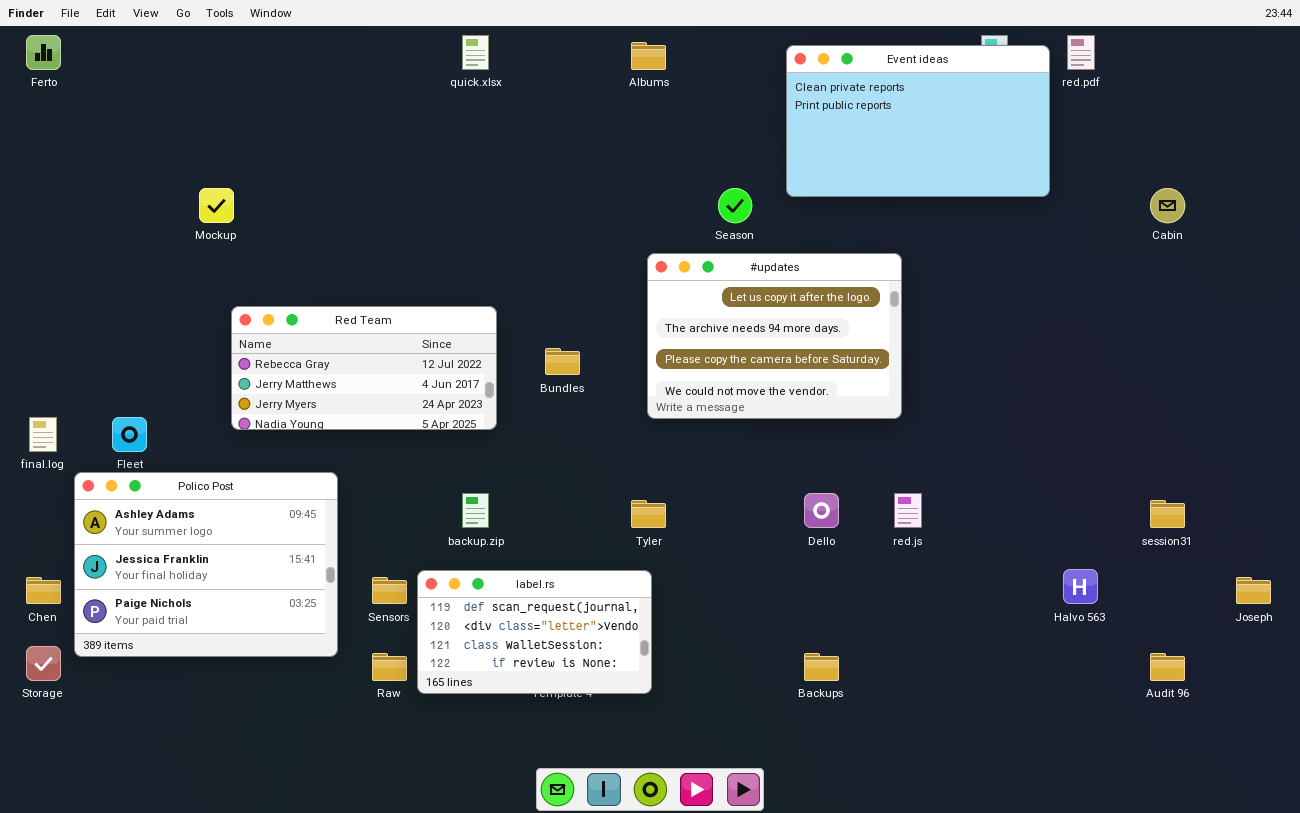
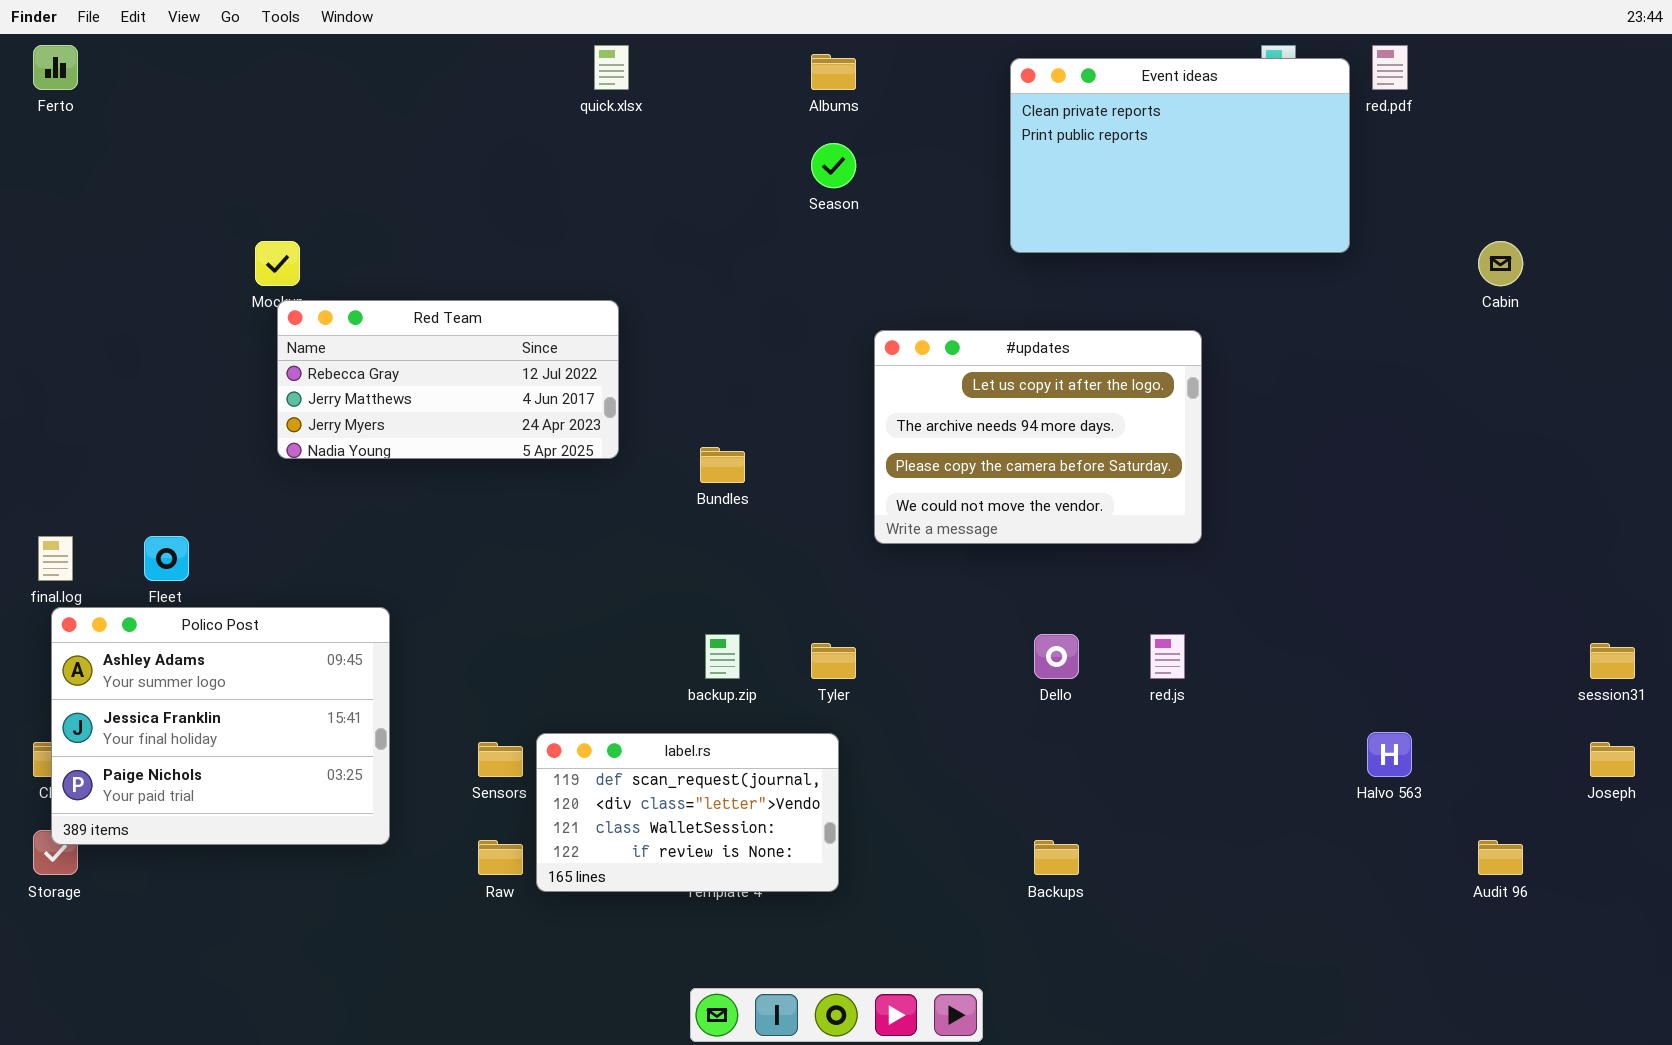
Season: [718,188,752,223] -> [811,143,856,188], moved
#updates: [647,253,902,419] -> [874,330,1202,544], moved
Red Team: [231,306,497,430] -> [277,300,619,459], moved
Polico Post: [74,472,338,657] -> [51,607,390,845], moved
backup.zip: [462,493,489,528] -> [705,634,740,679], moved
session31: [1150,500,1185,528] -> [1590,643,1635,679], moved

